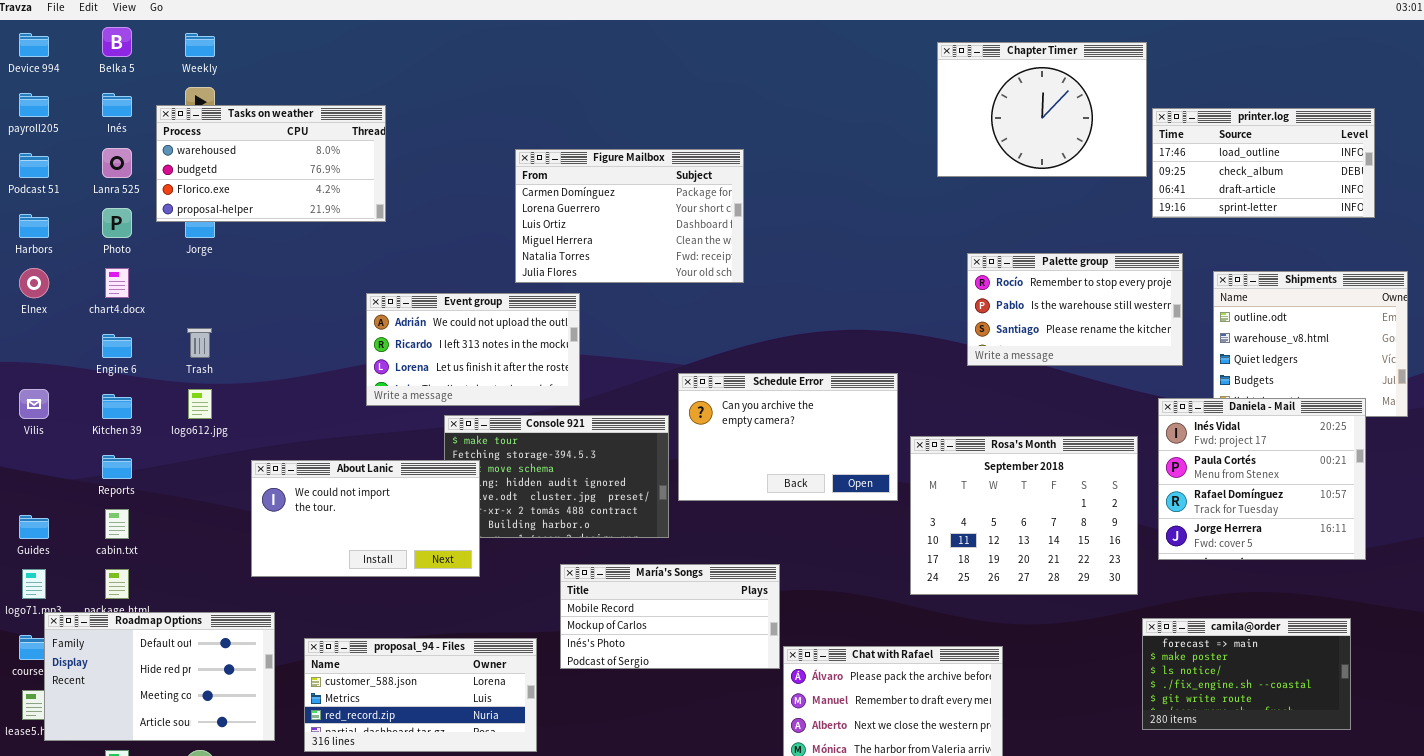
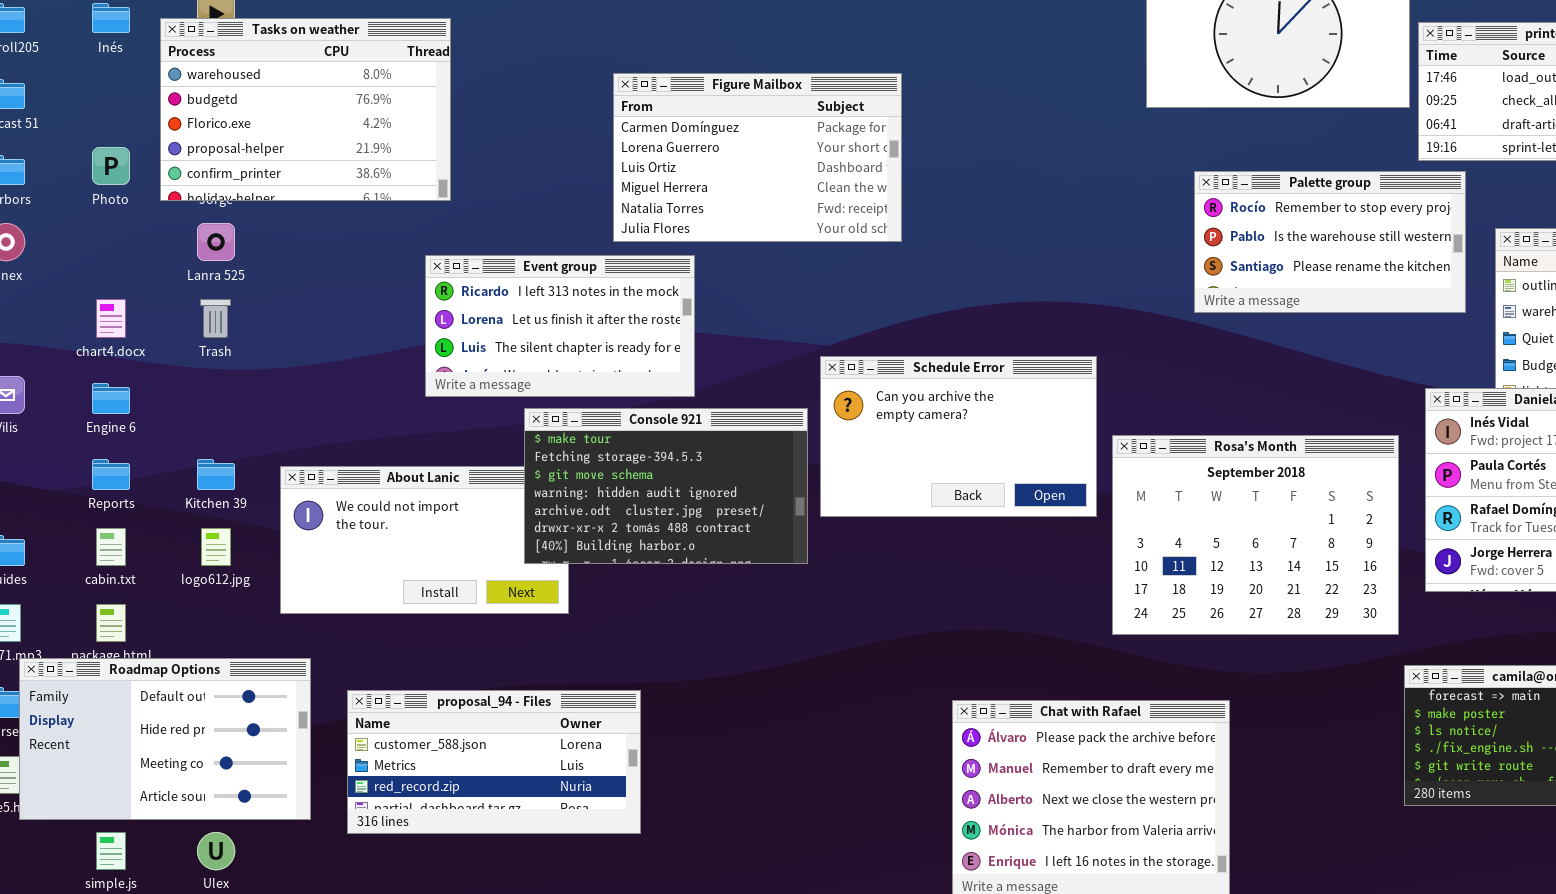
Tasks on weather: [156,105,386,222] -> [160,18,451,201], resized
Lanra 525: [102,148,132,178] -> [197,223,235,261], moved
Palette group: [967,253,1183,366] -> [1194,171,1466,313], moved
chart4.docx: [105,268,129,298] -> [96,299,126,338], moved
Event group: [366,293,580,406] -> [425,255,695,397], scrolled down 1 row
Engine 6: [102,334,132,358] -> [92,383,130,414], moved
logo612.jpg: [188,389,212,419] -> [201,528,231,566], moved
Kitchen 39: [102,394,132,419] -> [197,459,235,490], moved
Console 921: [444,415,669,538] -> [524,408,808,564], raised
María's Songs: [560,564,780,669] -> none, closed

